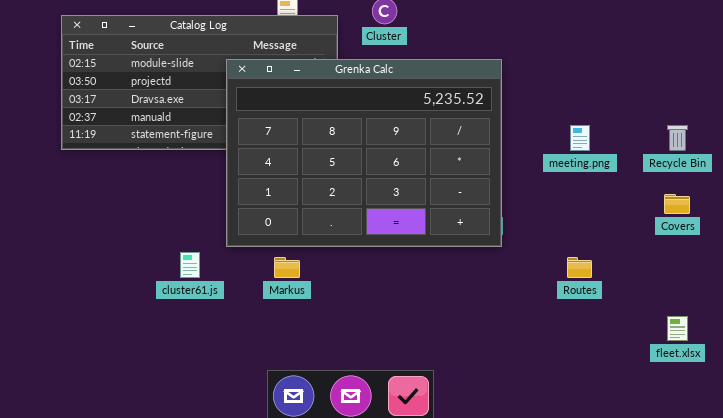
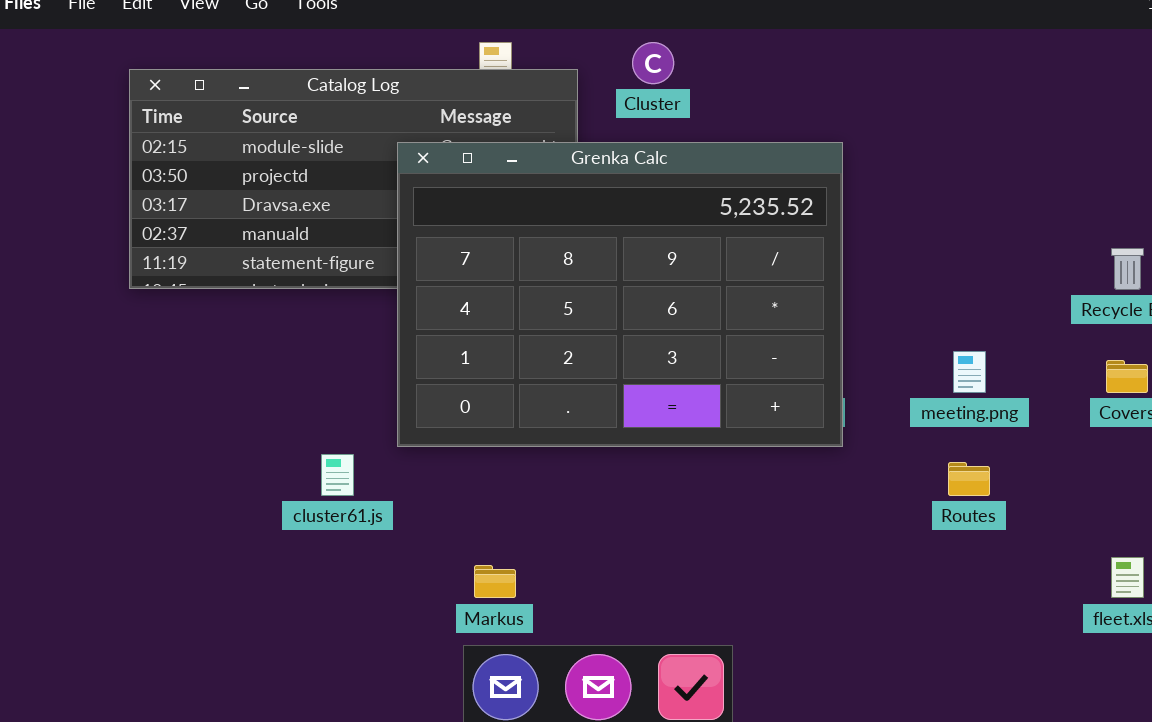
meeting.png: [570,125,590,151] -> [953,351,986,393], moved
Markus: [274,257,300,278] -> [474,565,516,598], moved

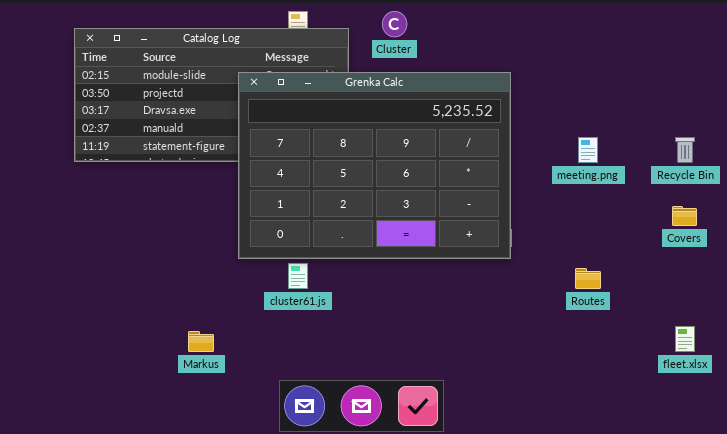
meeting.png: [953,351,986,393] -> [578,137,598,163], moved
cluster61.js: [321,454,354,496] -> [288,263,308,289], moved
Markus: [474,565,516,598] -> [188,331,214,352], moved

